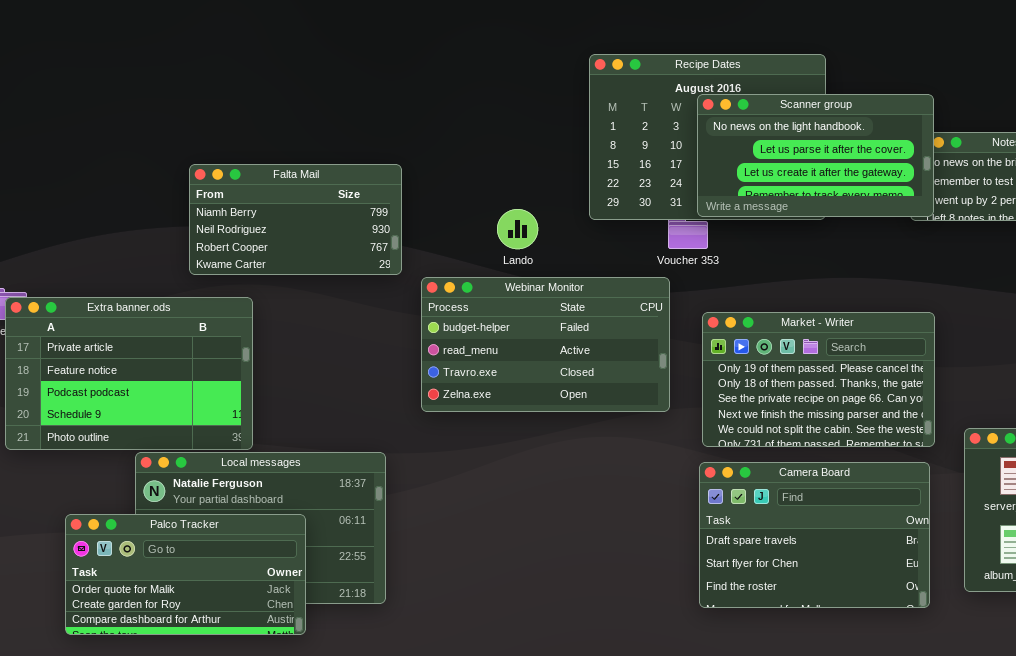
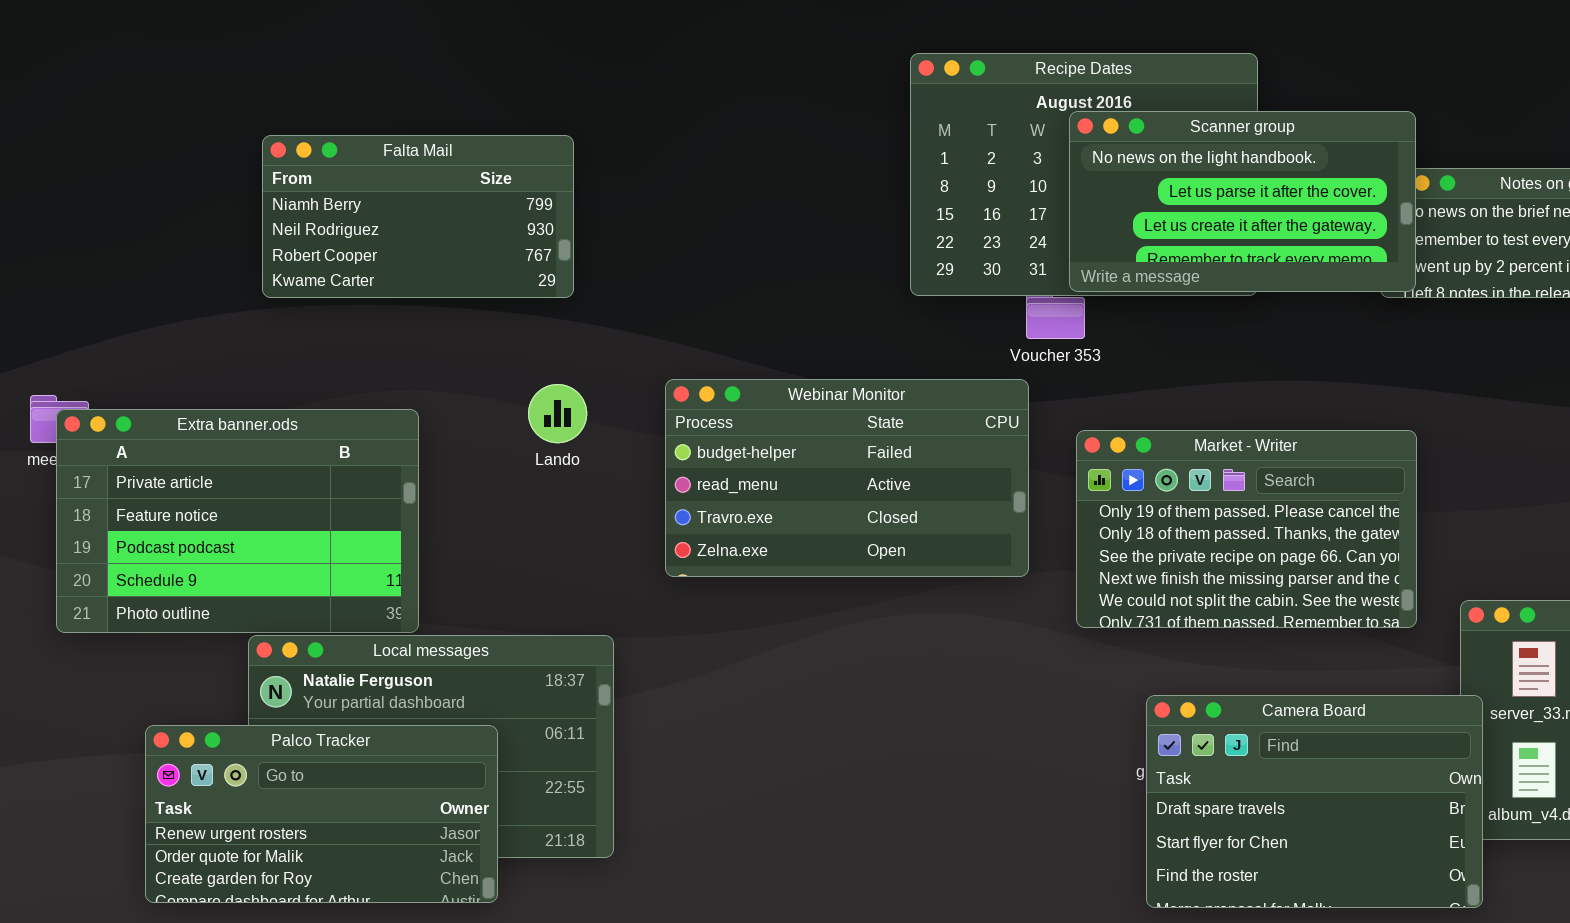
Falta Mail: [189,164,402,275] -> [262,135,574,298], moved
Lando: [497,209,538,249] -> [528,384,587,443], moved
Camera Board: [699,462,930,608] -> [1146,695,1483,908], moved
Palco Tracker: [65,514,306,635] -> [145,725,498,903], scrolled up 1 row

